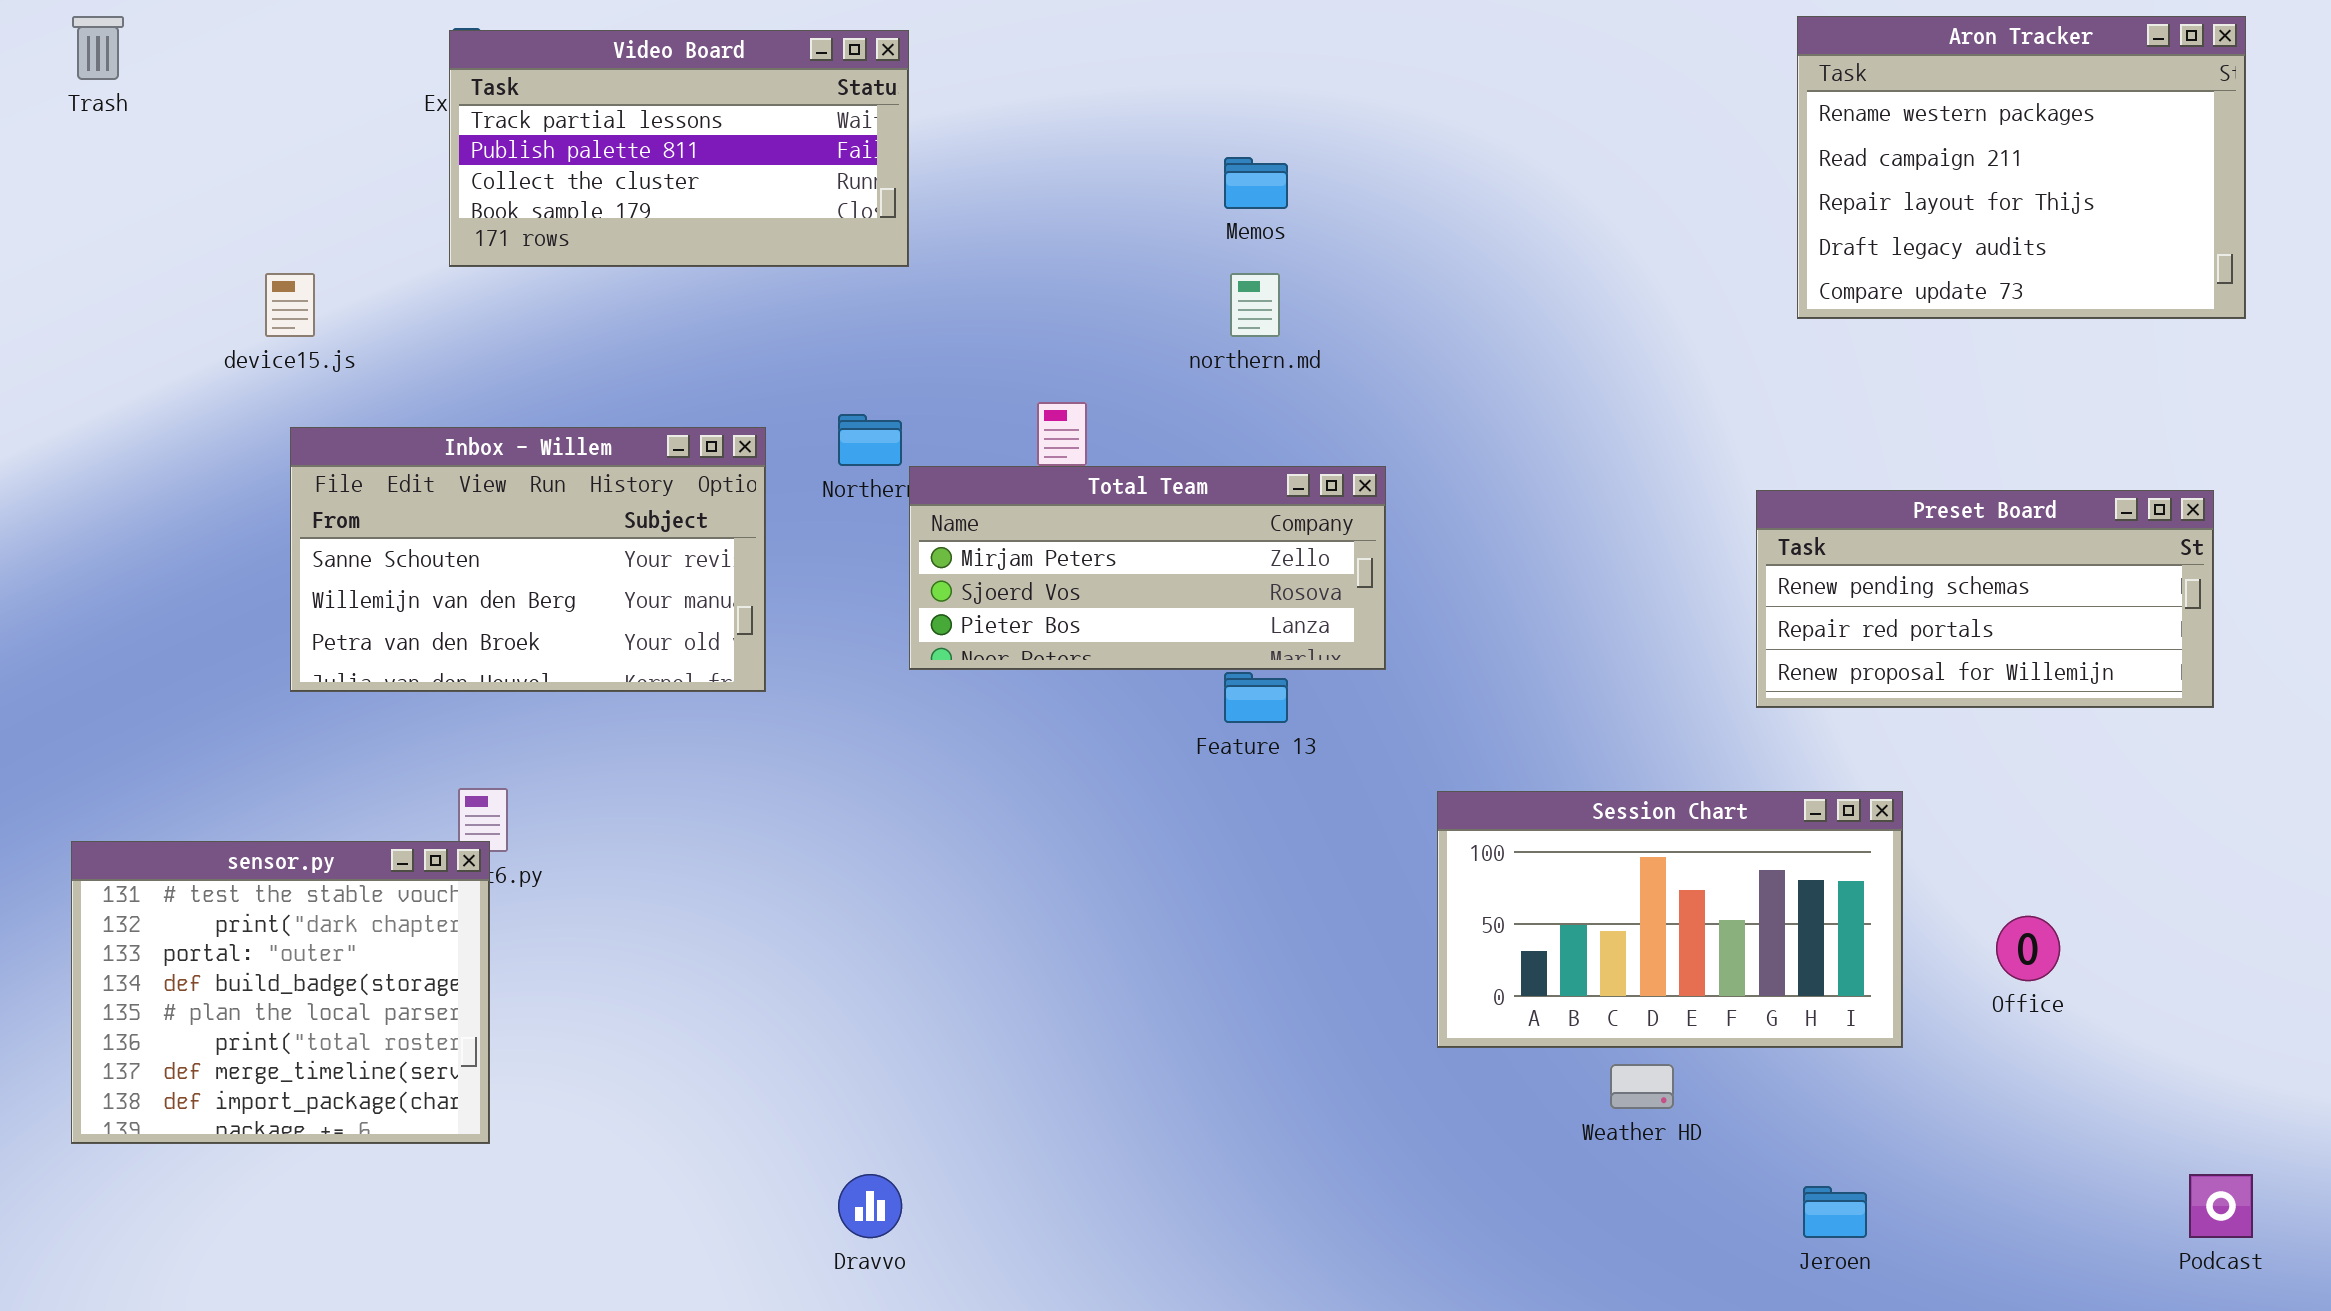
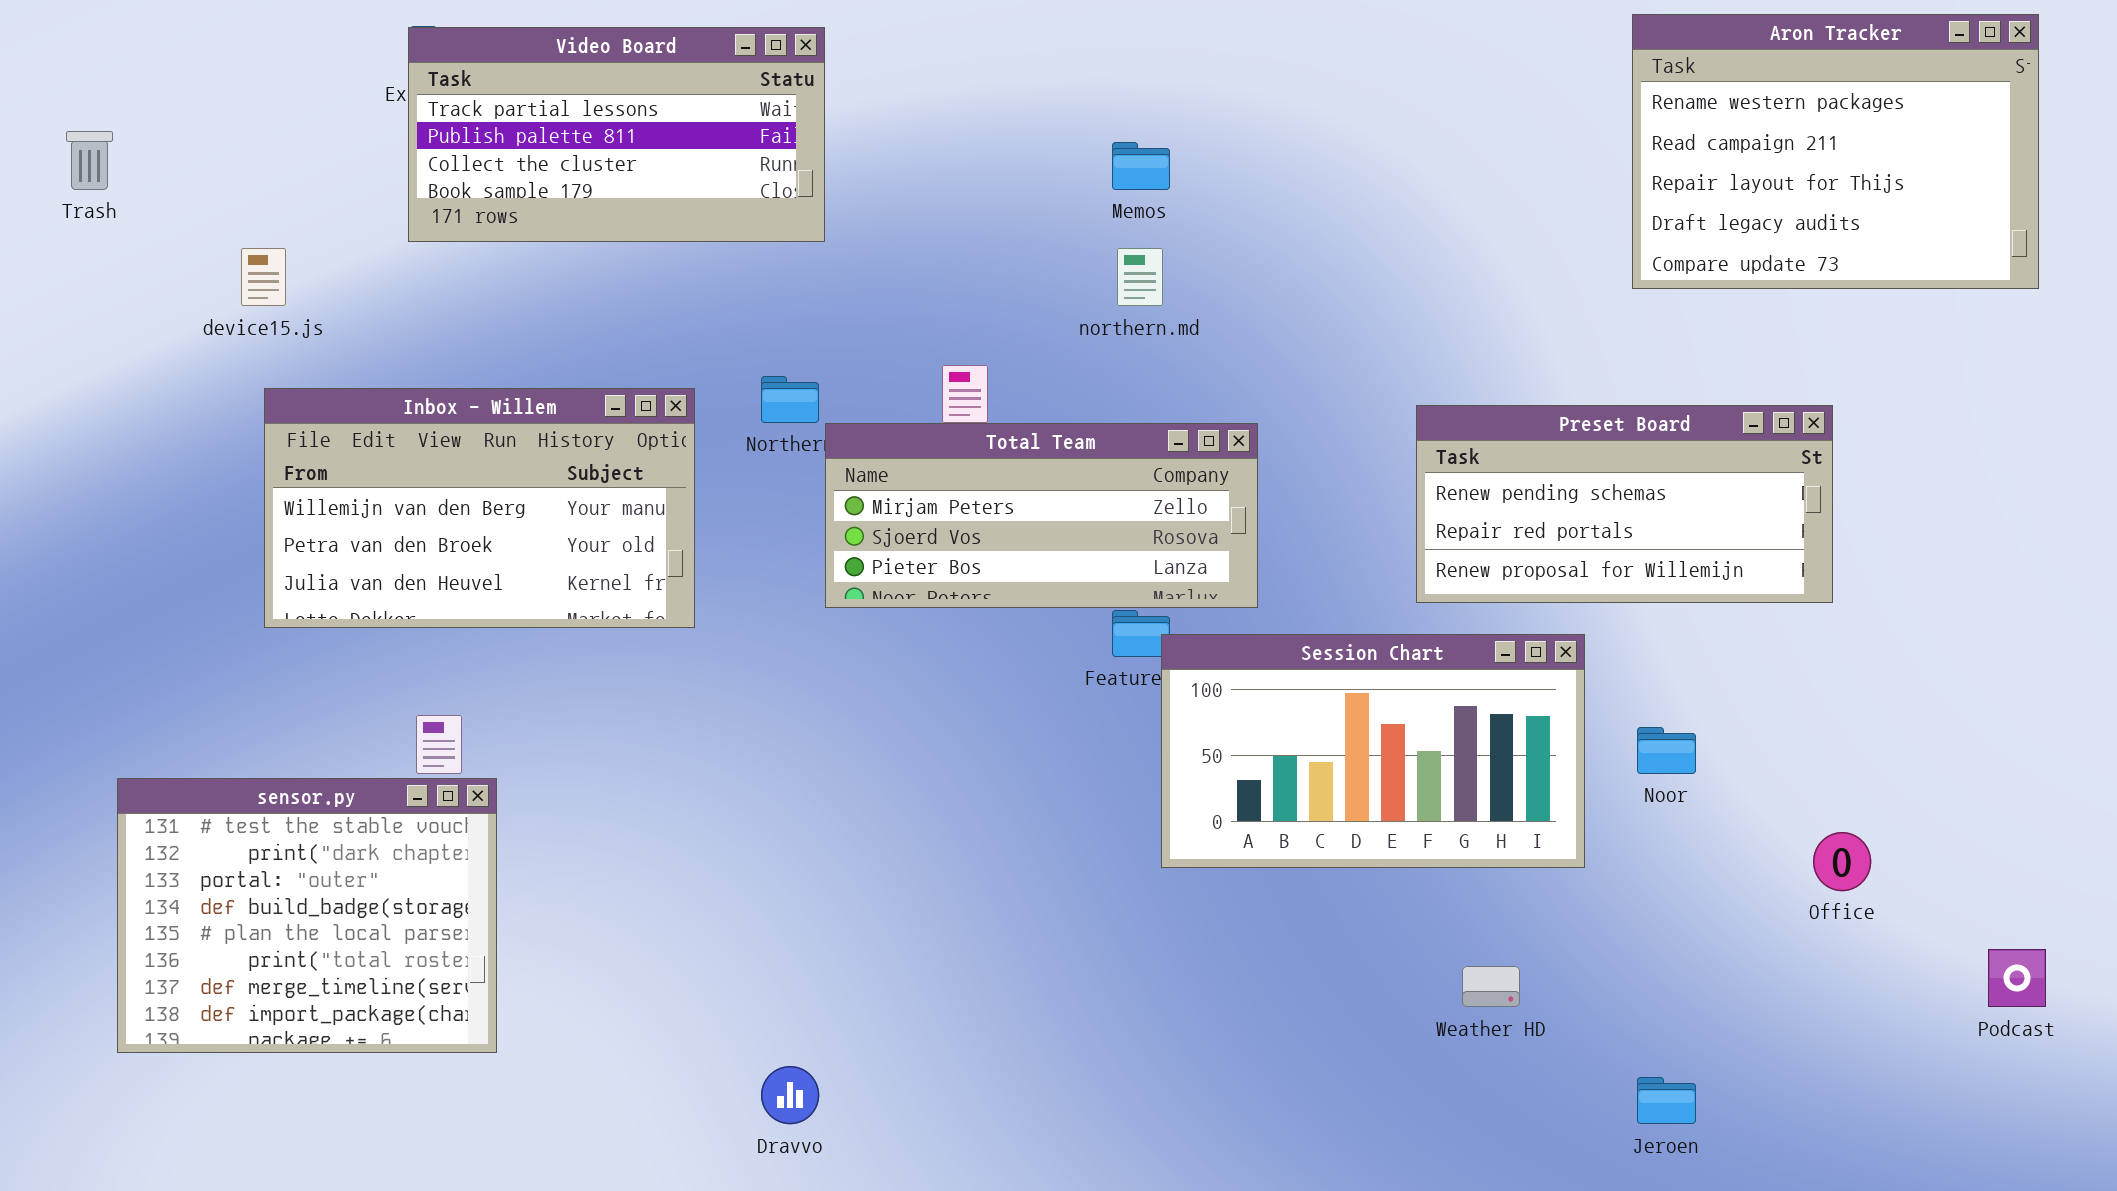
Trash: [72,16,124,80] -> [66,131,113,190], moved
Inbox - Willem: [290,427,766,692] -> [264,388,695,628], scrolled down 1 row
Preset Board: [1756,490,2214,708] -> [1416,405,1833,603], moved
Session Chart: [1437,791,1903,1048] -> [1161,634,1585,868], moved
sensor.py: [71,841,490,1144] -> [117,778,497,1053], moved
Podcast: [2189,1174,2253,1238] -> [1988,949,2046,1007], moved

